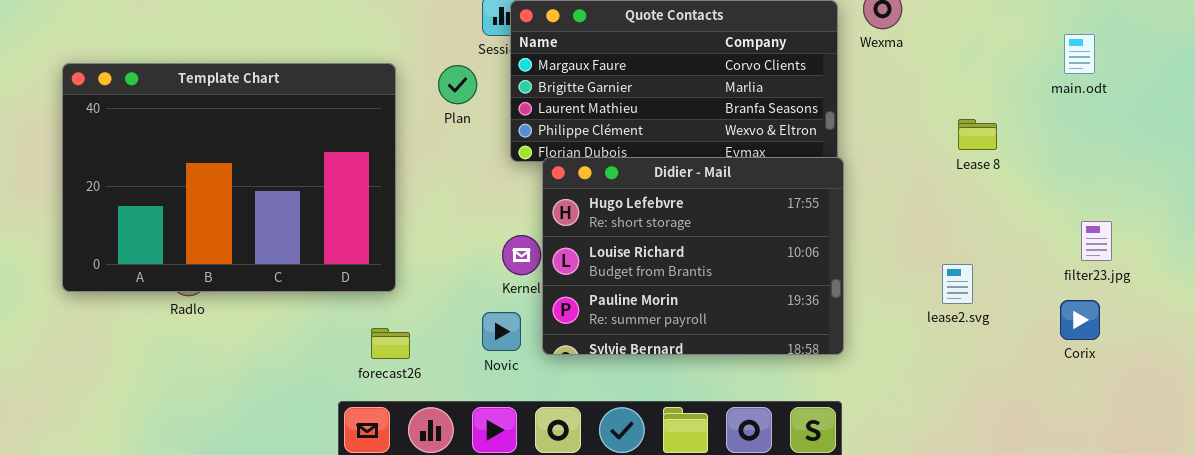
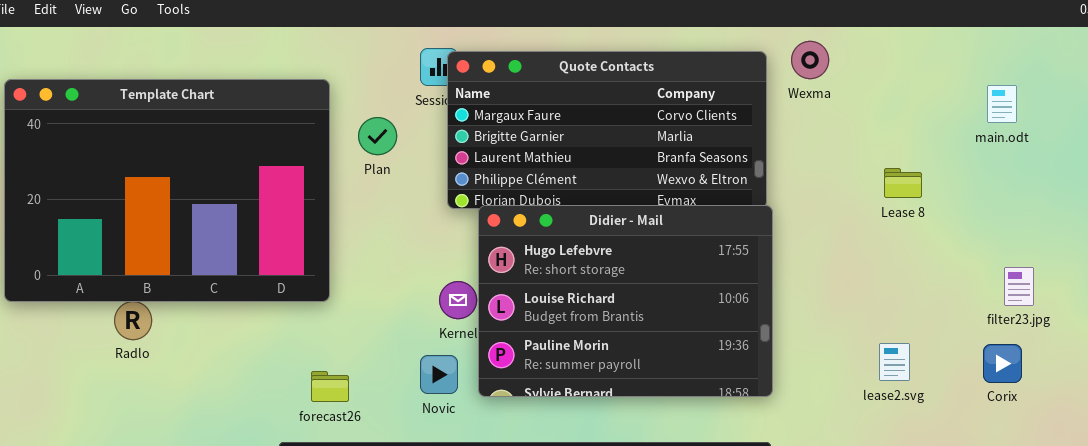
Template Chart: [62,63,396,292] -> [4,79,330,302], moved
Plan: [438,65,477,104] -> [358,117,397,155], moved
lease2.svg: [942,264,973,304] -> [879,343,910,381], moved

